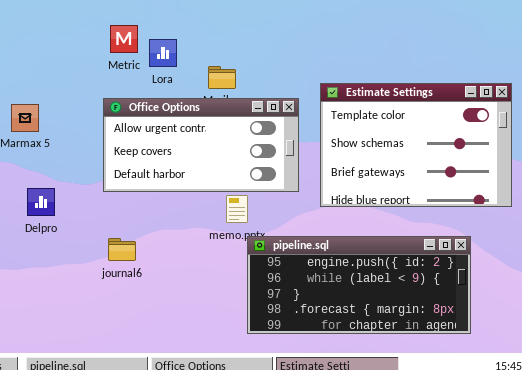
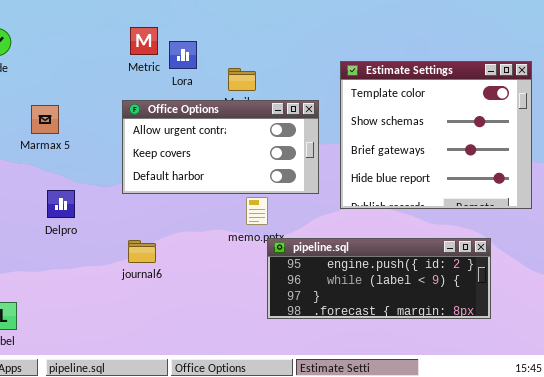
Estimate Settings: [320,83,512,207] -> [340,61,532,209], resized
pipeline.sql: [247,236,471,334] -> [267,238,491,319], resized

